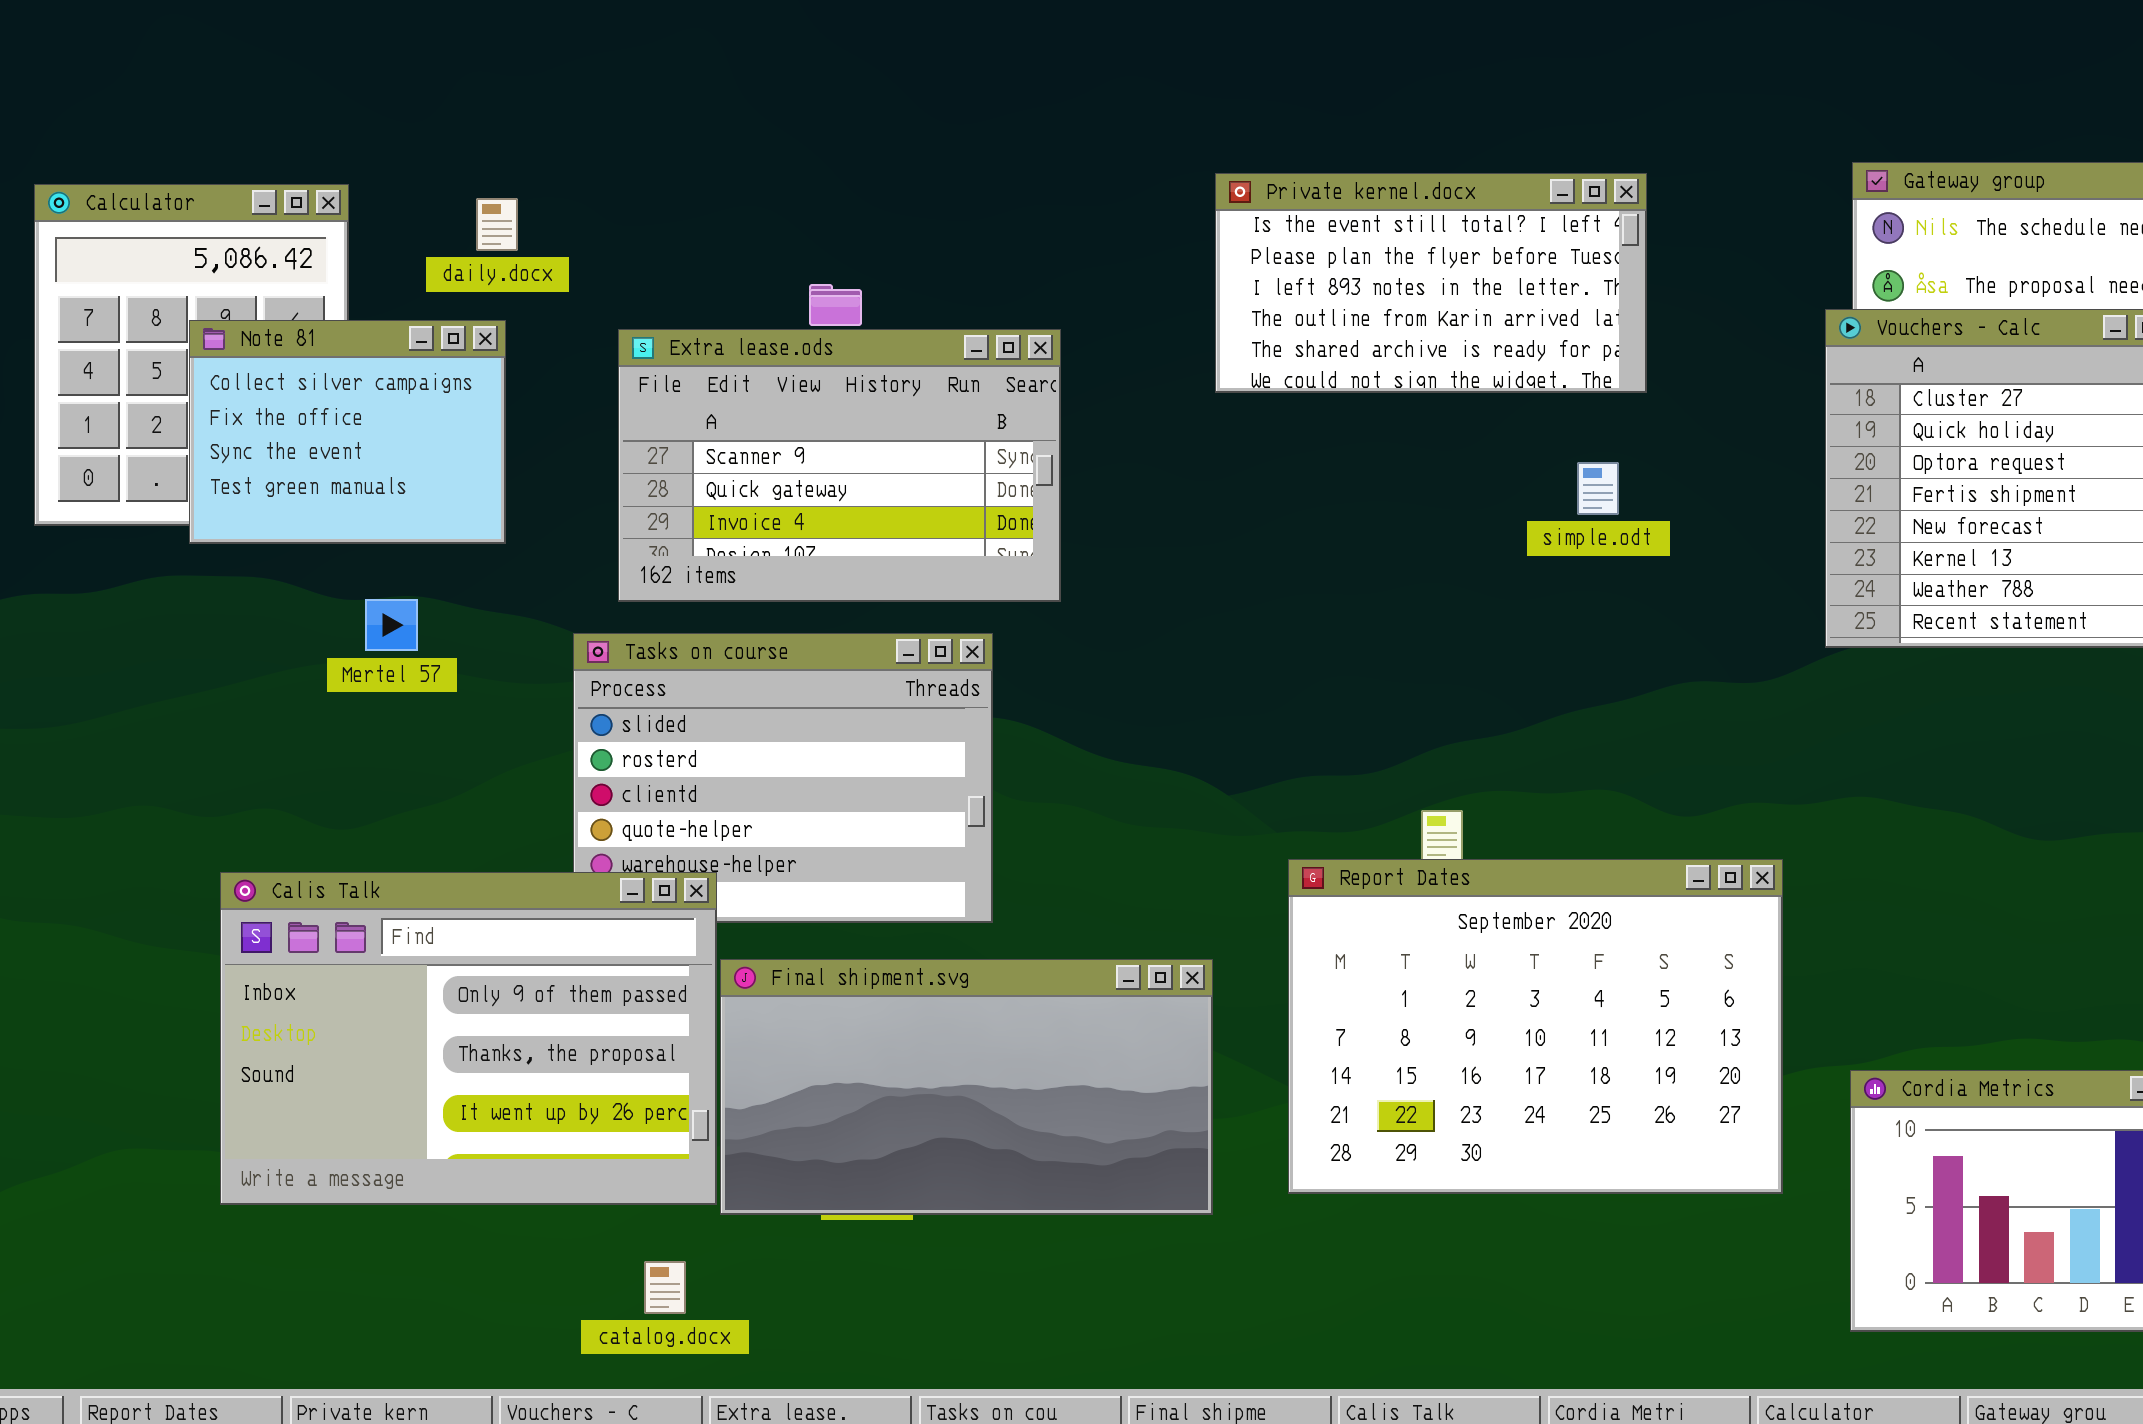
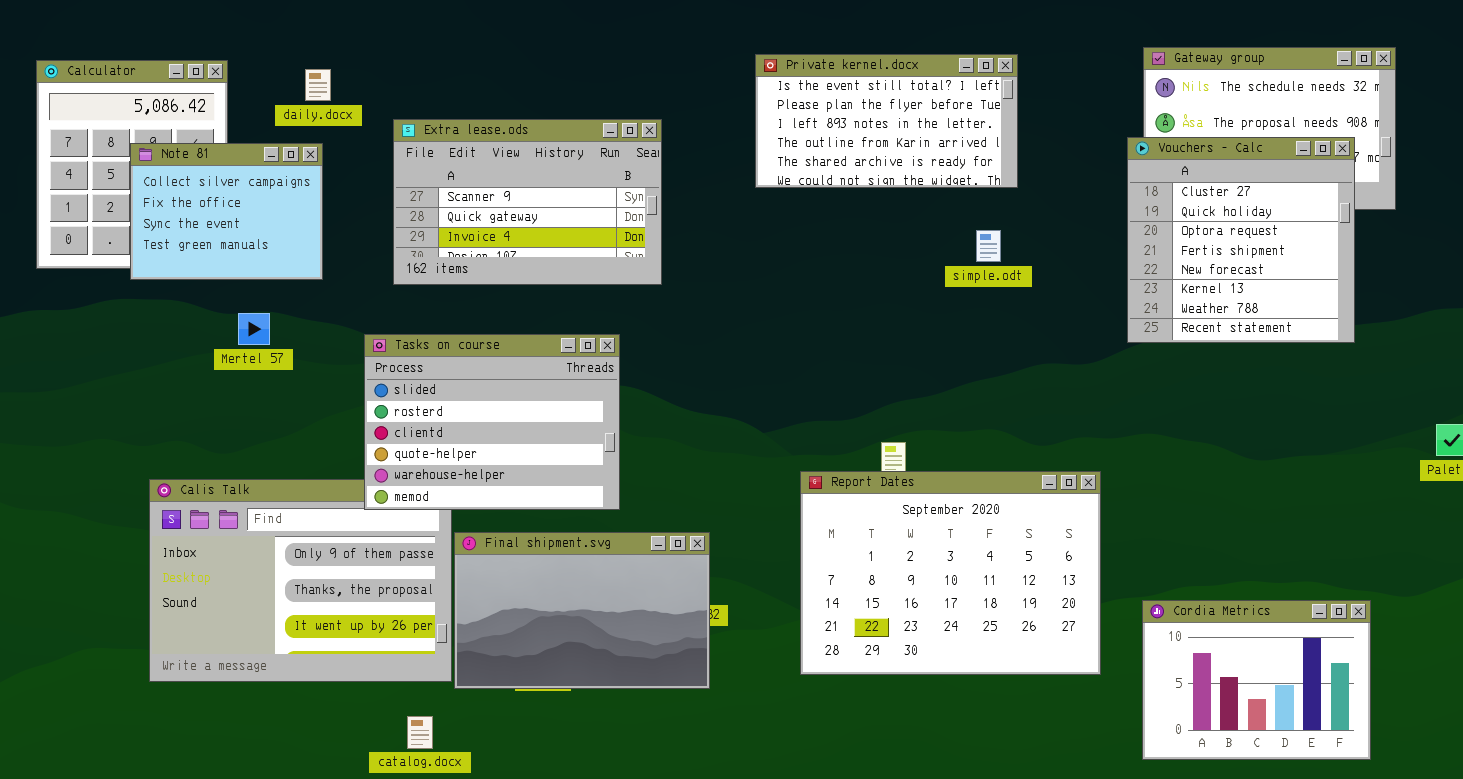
Extra lease.ods: [618,329,1061,602] -> [393,119,662,285], moved
Tasks on course: [573,633,993,923] -> [364,334,620,510], raised
Final shipment.svg: [720,959,1213,1215] -> [454,532,710,689], resized

